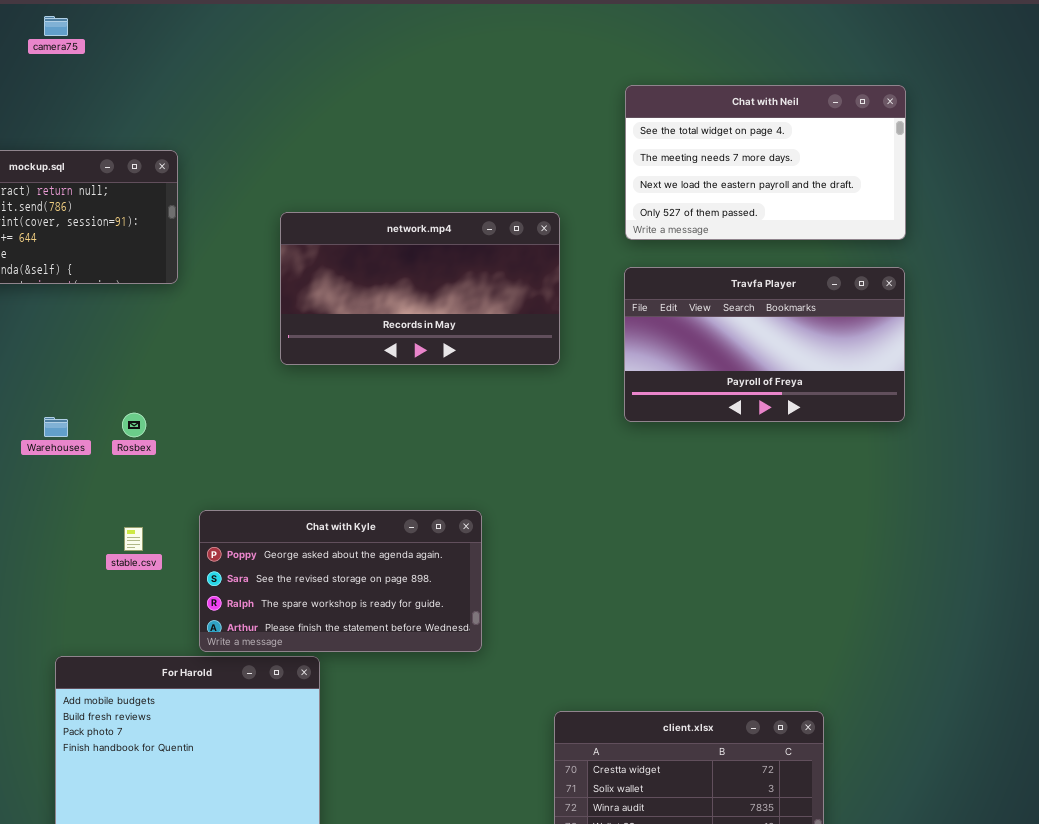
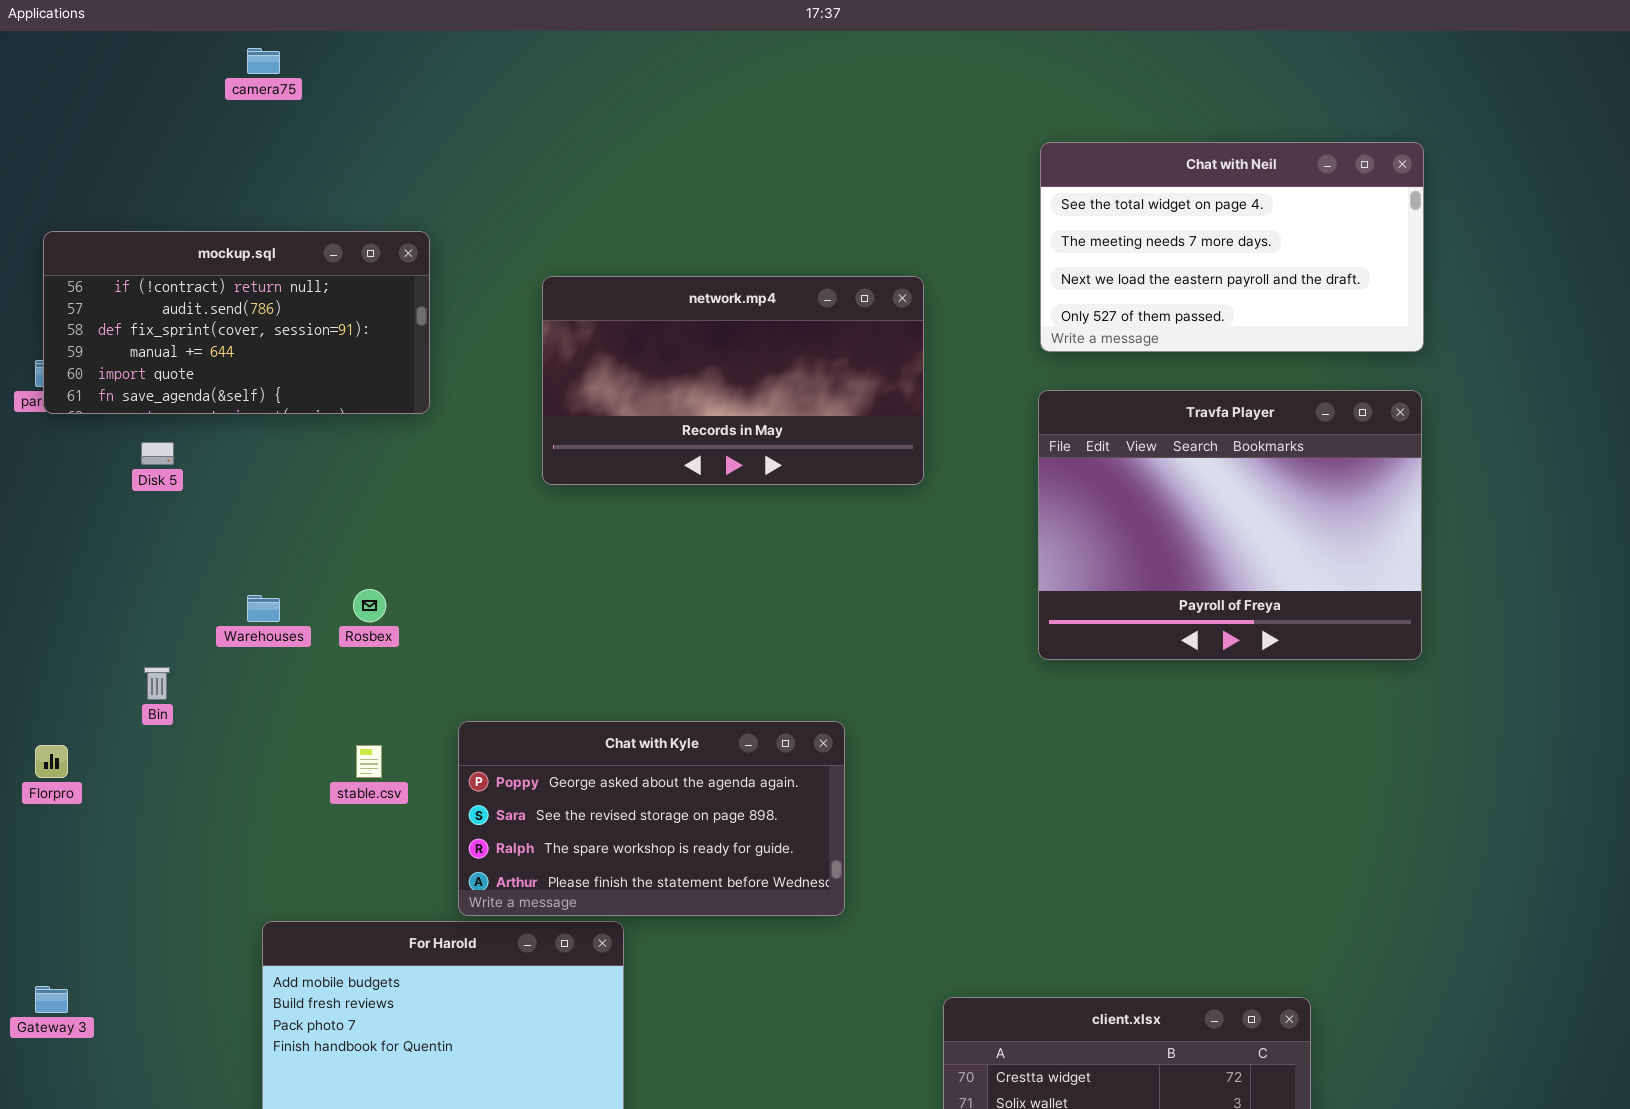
network.mp4: [280,212,560,365] -> [542,276,924,485], moved
Travfa Player: [624,267,905,422] -> [1038,390,1422,660], resized

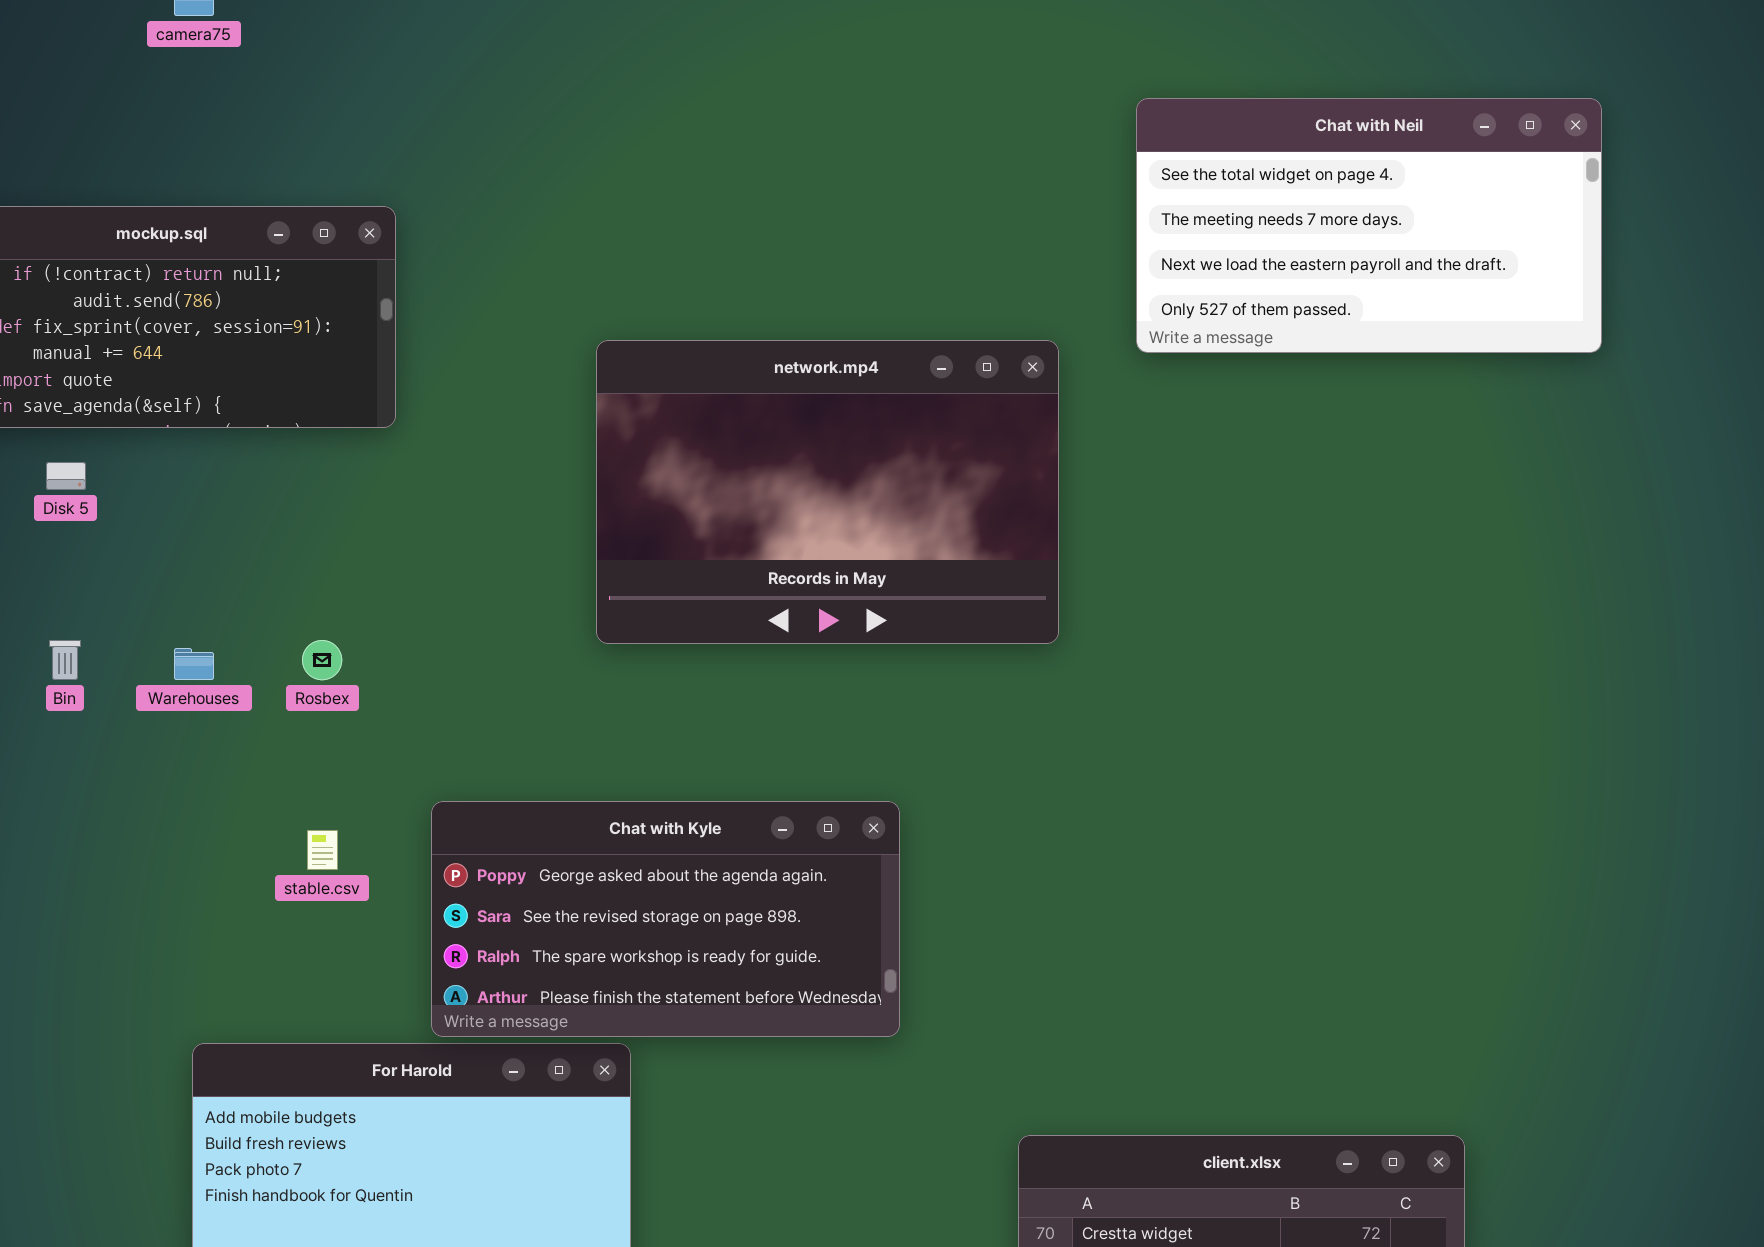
network.mp4: [542,276,924,485] -> [596,340,1059,644], moved, resized
Travfa Player: [1038,390,1422,660] -> none, closed
Bin: [144,667,170,700] -> [49,640,81,680], moved

